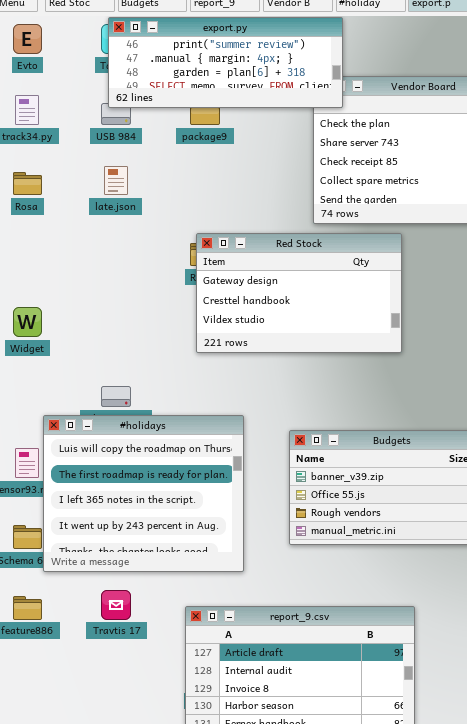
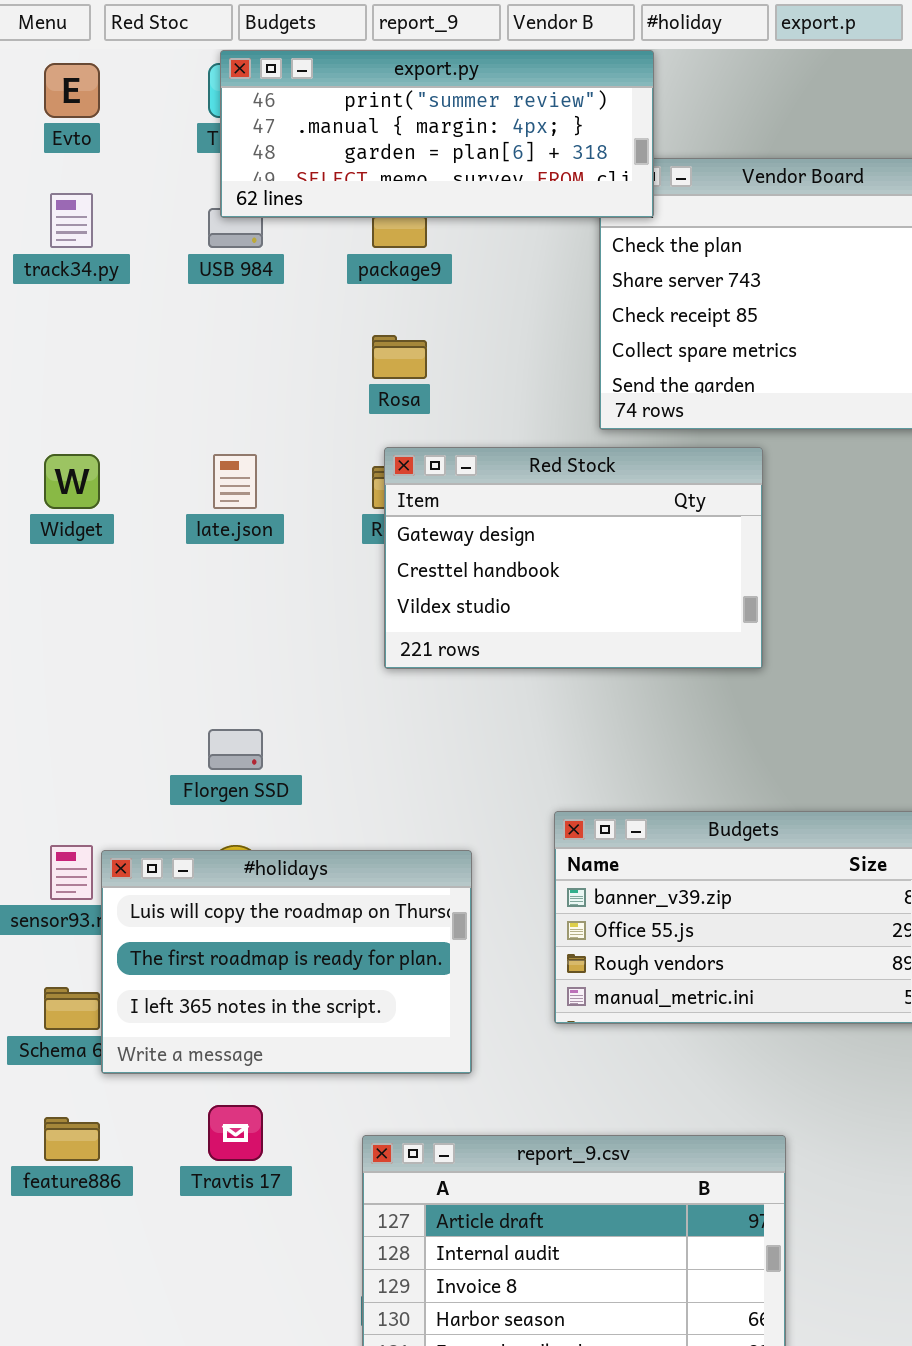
late.json: [104,166,128,195] -> [213,454,257,509], moved
Rosa: [13,172,42,195] -> [372,335,427,379], moved
Widget: [13,307,42,337] -> [44,454,100,509], moved
#holidays: [43,415,244,572] -> [101,850,472,1074], resized

